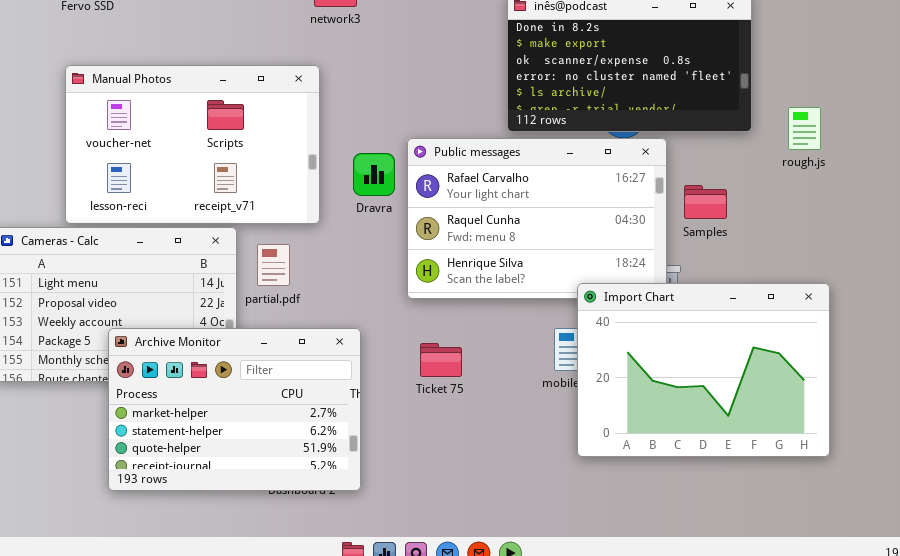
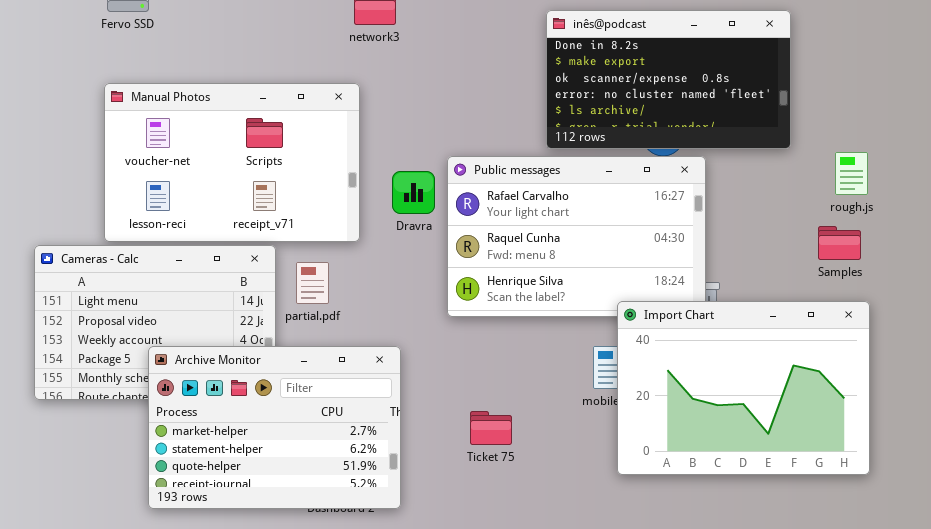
rough.js: [788,107,821,150] -> [835,152,868,195], moved
Samples: [684,185,727,219] -> [818,226,861,260], moved
Ticket 75: [420,343,462,377] -> [470,411,512,445], moved

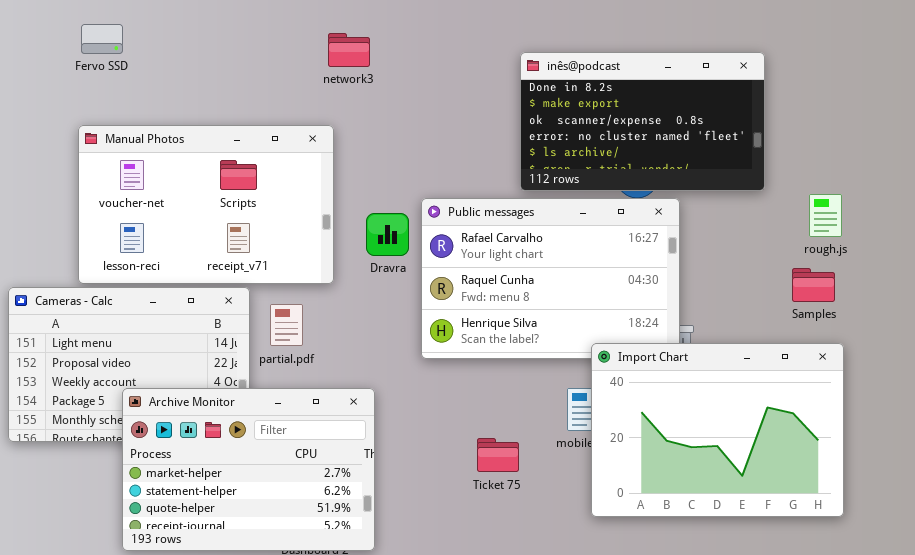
Ticket 75: [470,411,512,445] -> [477,438,519,472], moved

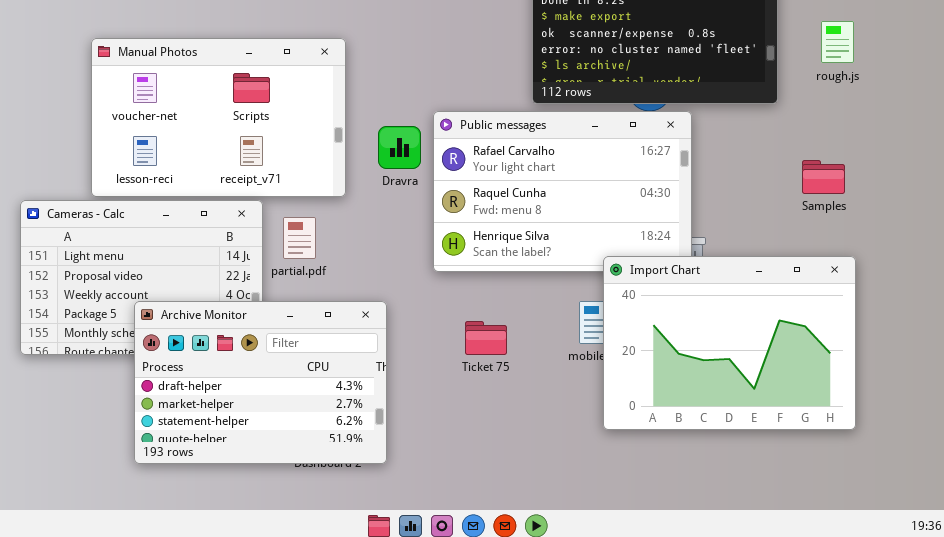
rough.js: [809,194,842,237] -> [821,21,854,63], moved
Samples: [792,268,835,302] -> [802,160,845,194], moved
Archive Monitor: [122,388,375,551] -> [134,301,387,464], scrolled up 1 row
Ticket 75: [477,438,519,472] -> [465,321,507,355], moved

